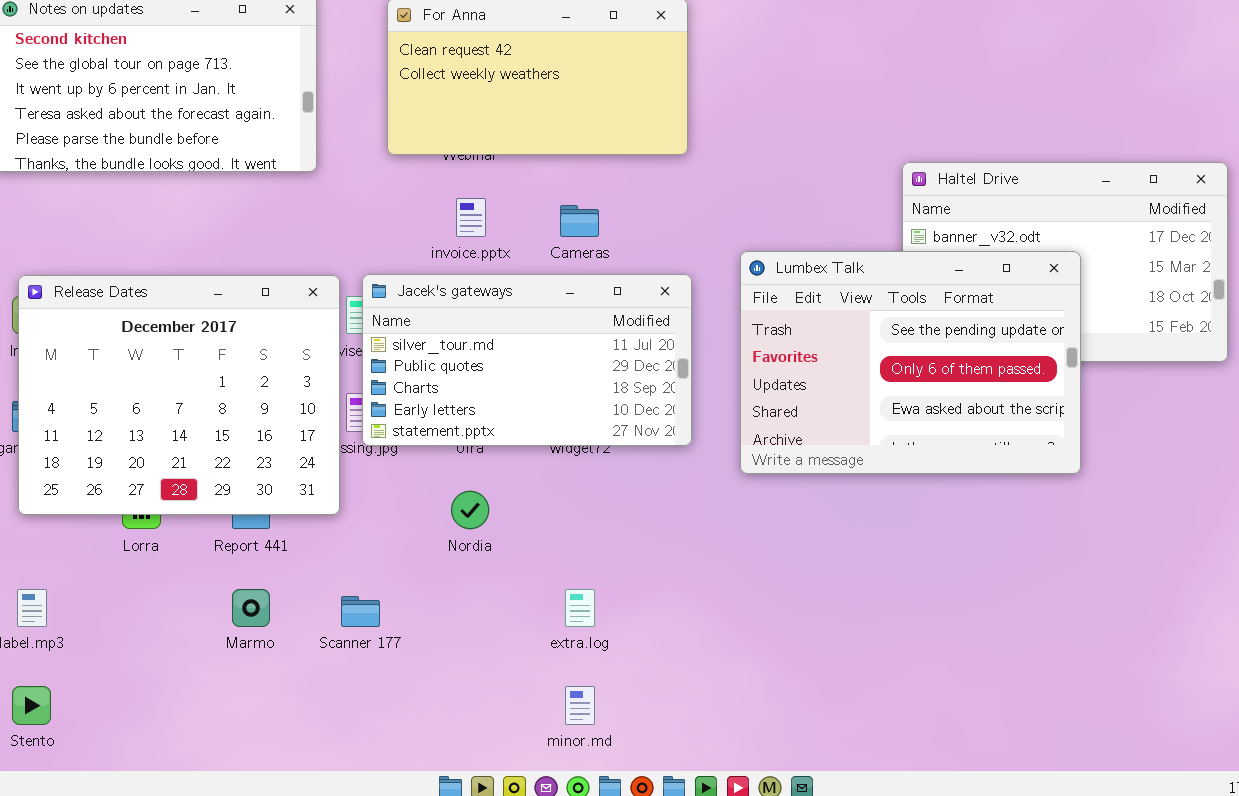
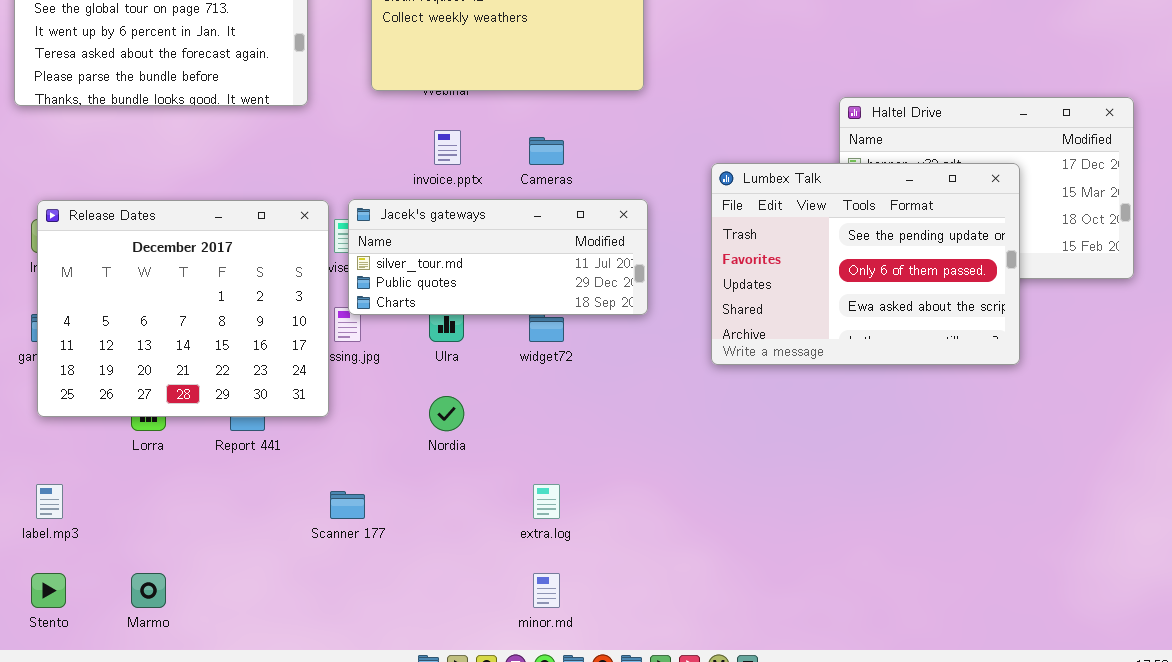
Lumbex Talk: [740,251,1081,474] -> [711,163,1020,365], moved
Jacek's gateways: [362,274,692,446] -> [348,199,648,315], resized
Marmo: [232,589,270,627] -> [131,573,166,608], moved

